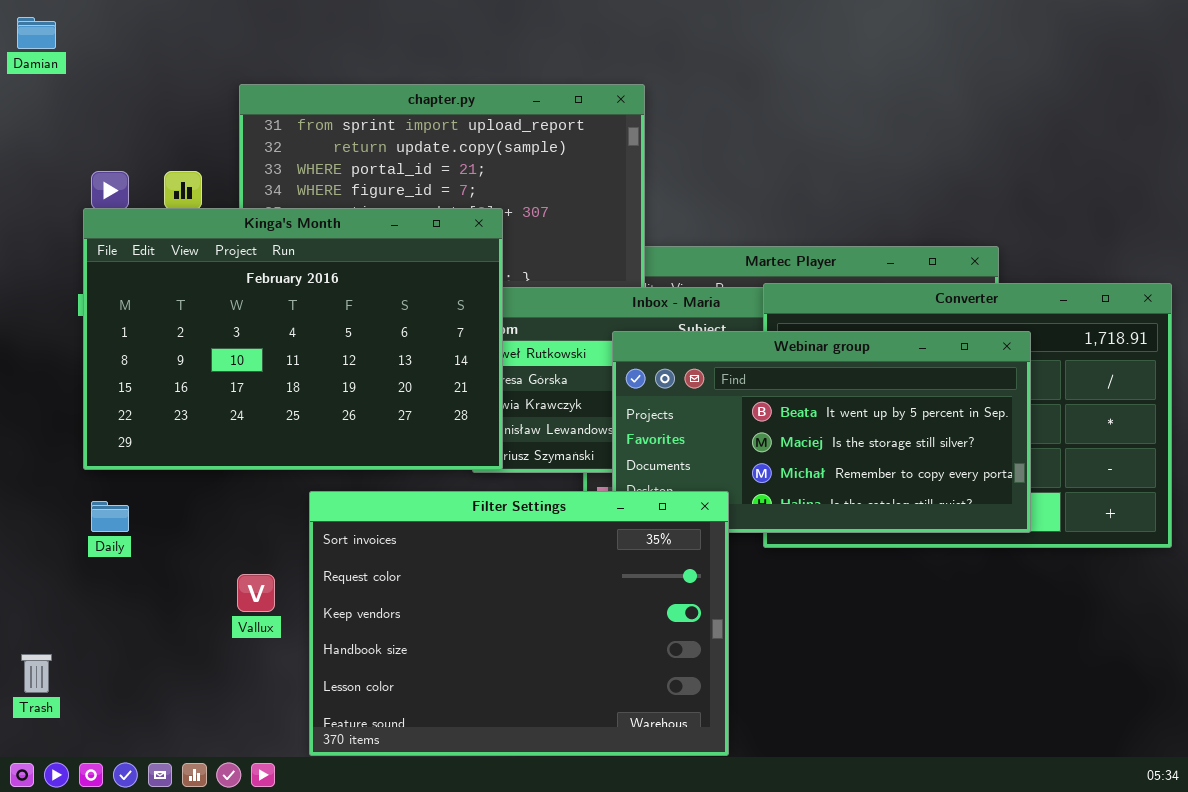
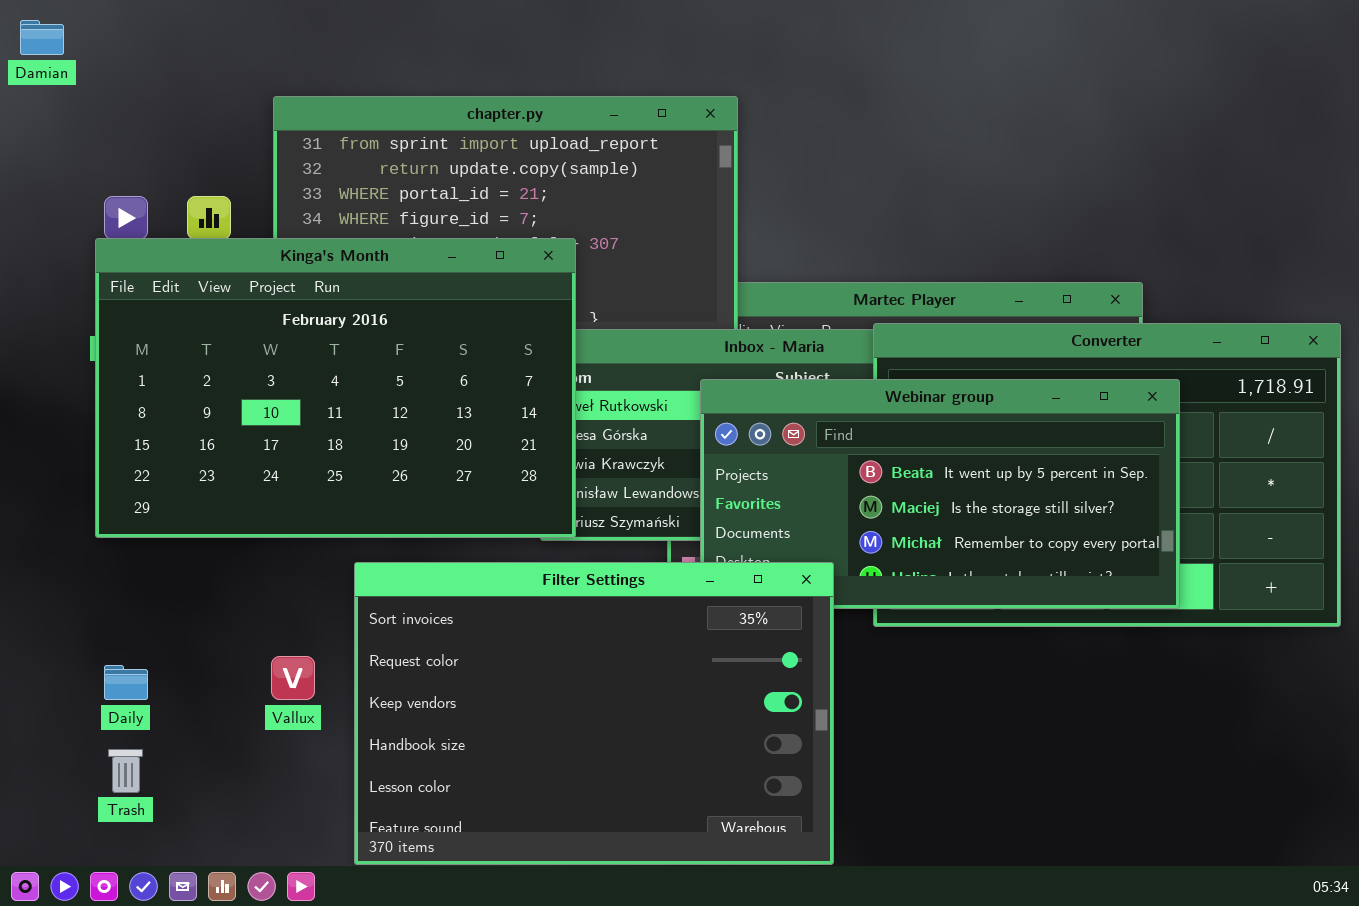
Daily: [91,501,129,532] -> [104,665,148,700], moved
Trash: [21,654,52,693] -> [108,749,143,793], moved

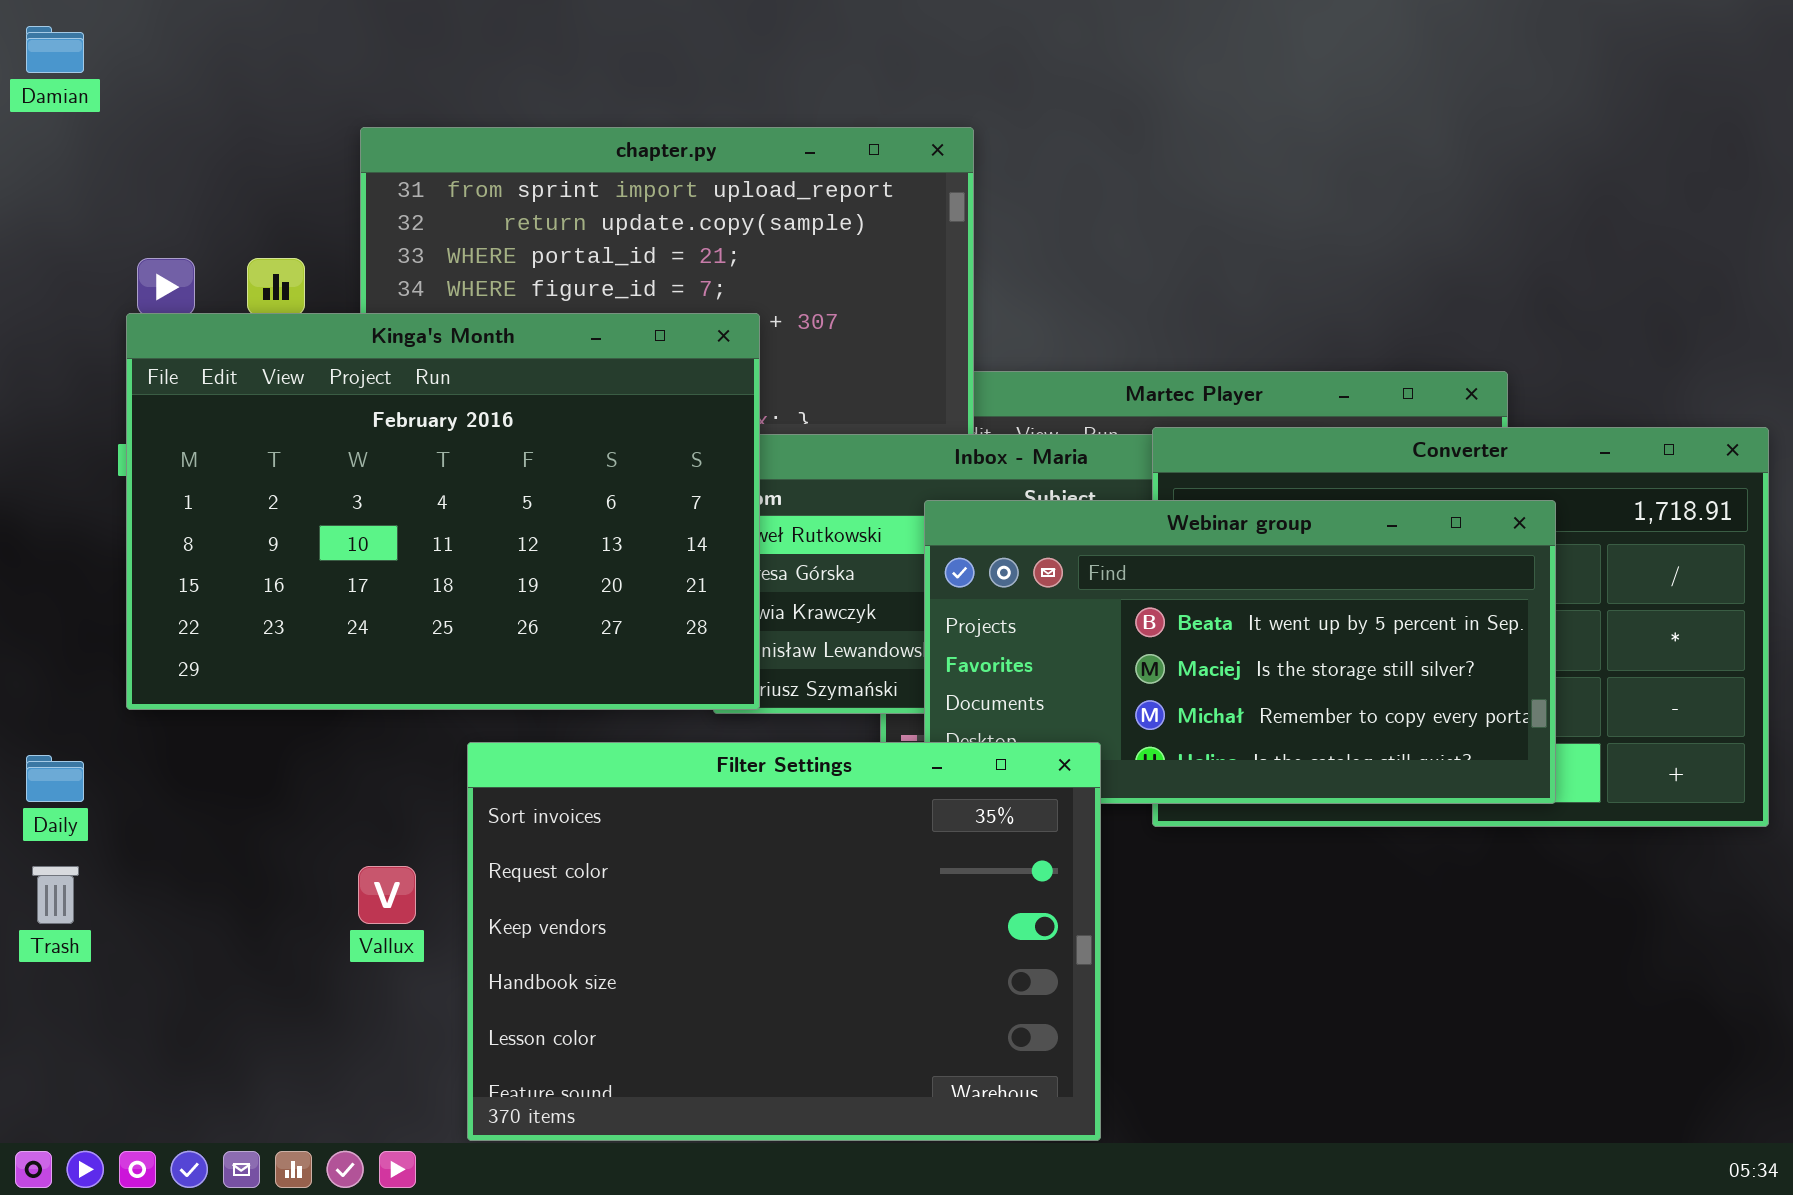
Daily: [104,665,148,700] -> [26,755,84,802], moved
Trash: [108,749,143,793] -> [32,866,79,924], moved

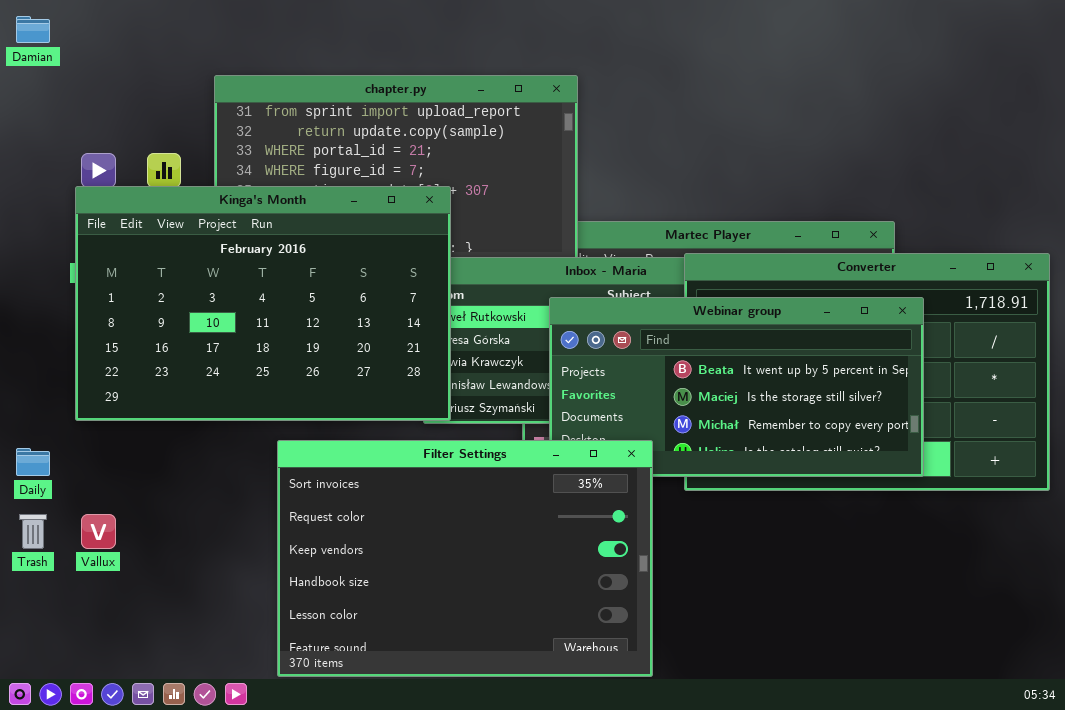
Vallux: [358,866,416,924] -> [81,514,116,549], moved

